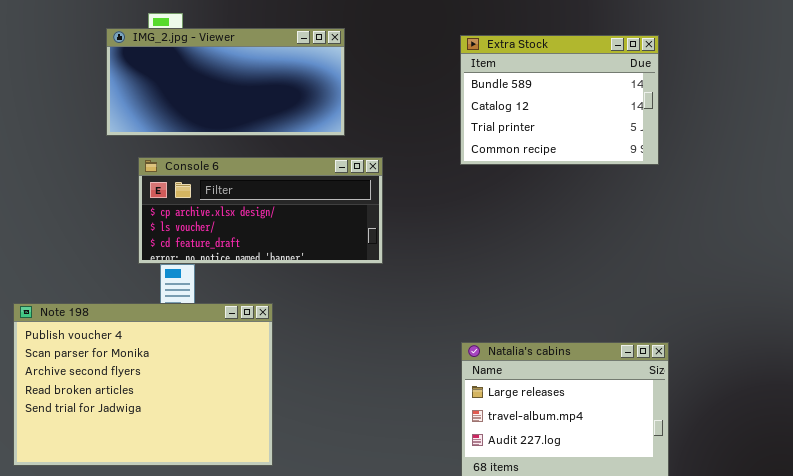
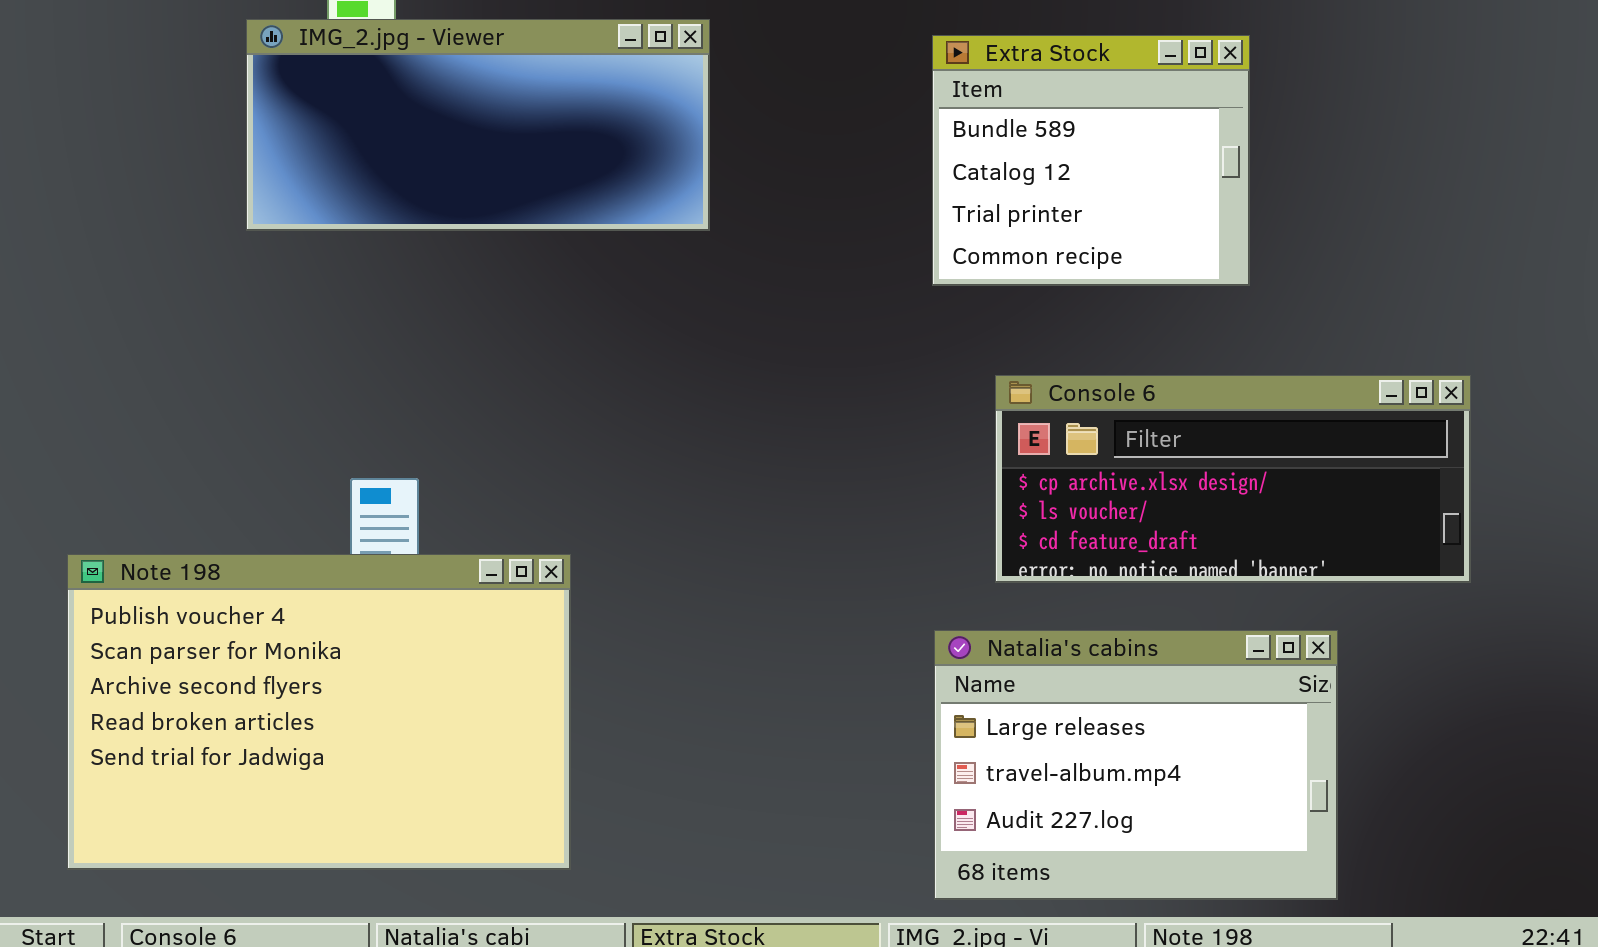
Extra Stock: [460,35,659,165] -> [932,35,1250,286], resized
Console 6: [138,157,383,264] -> [995,375,1471,583], moved

